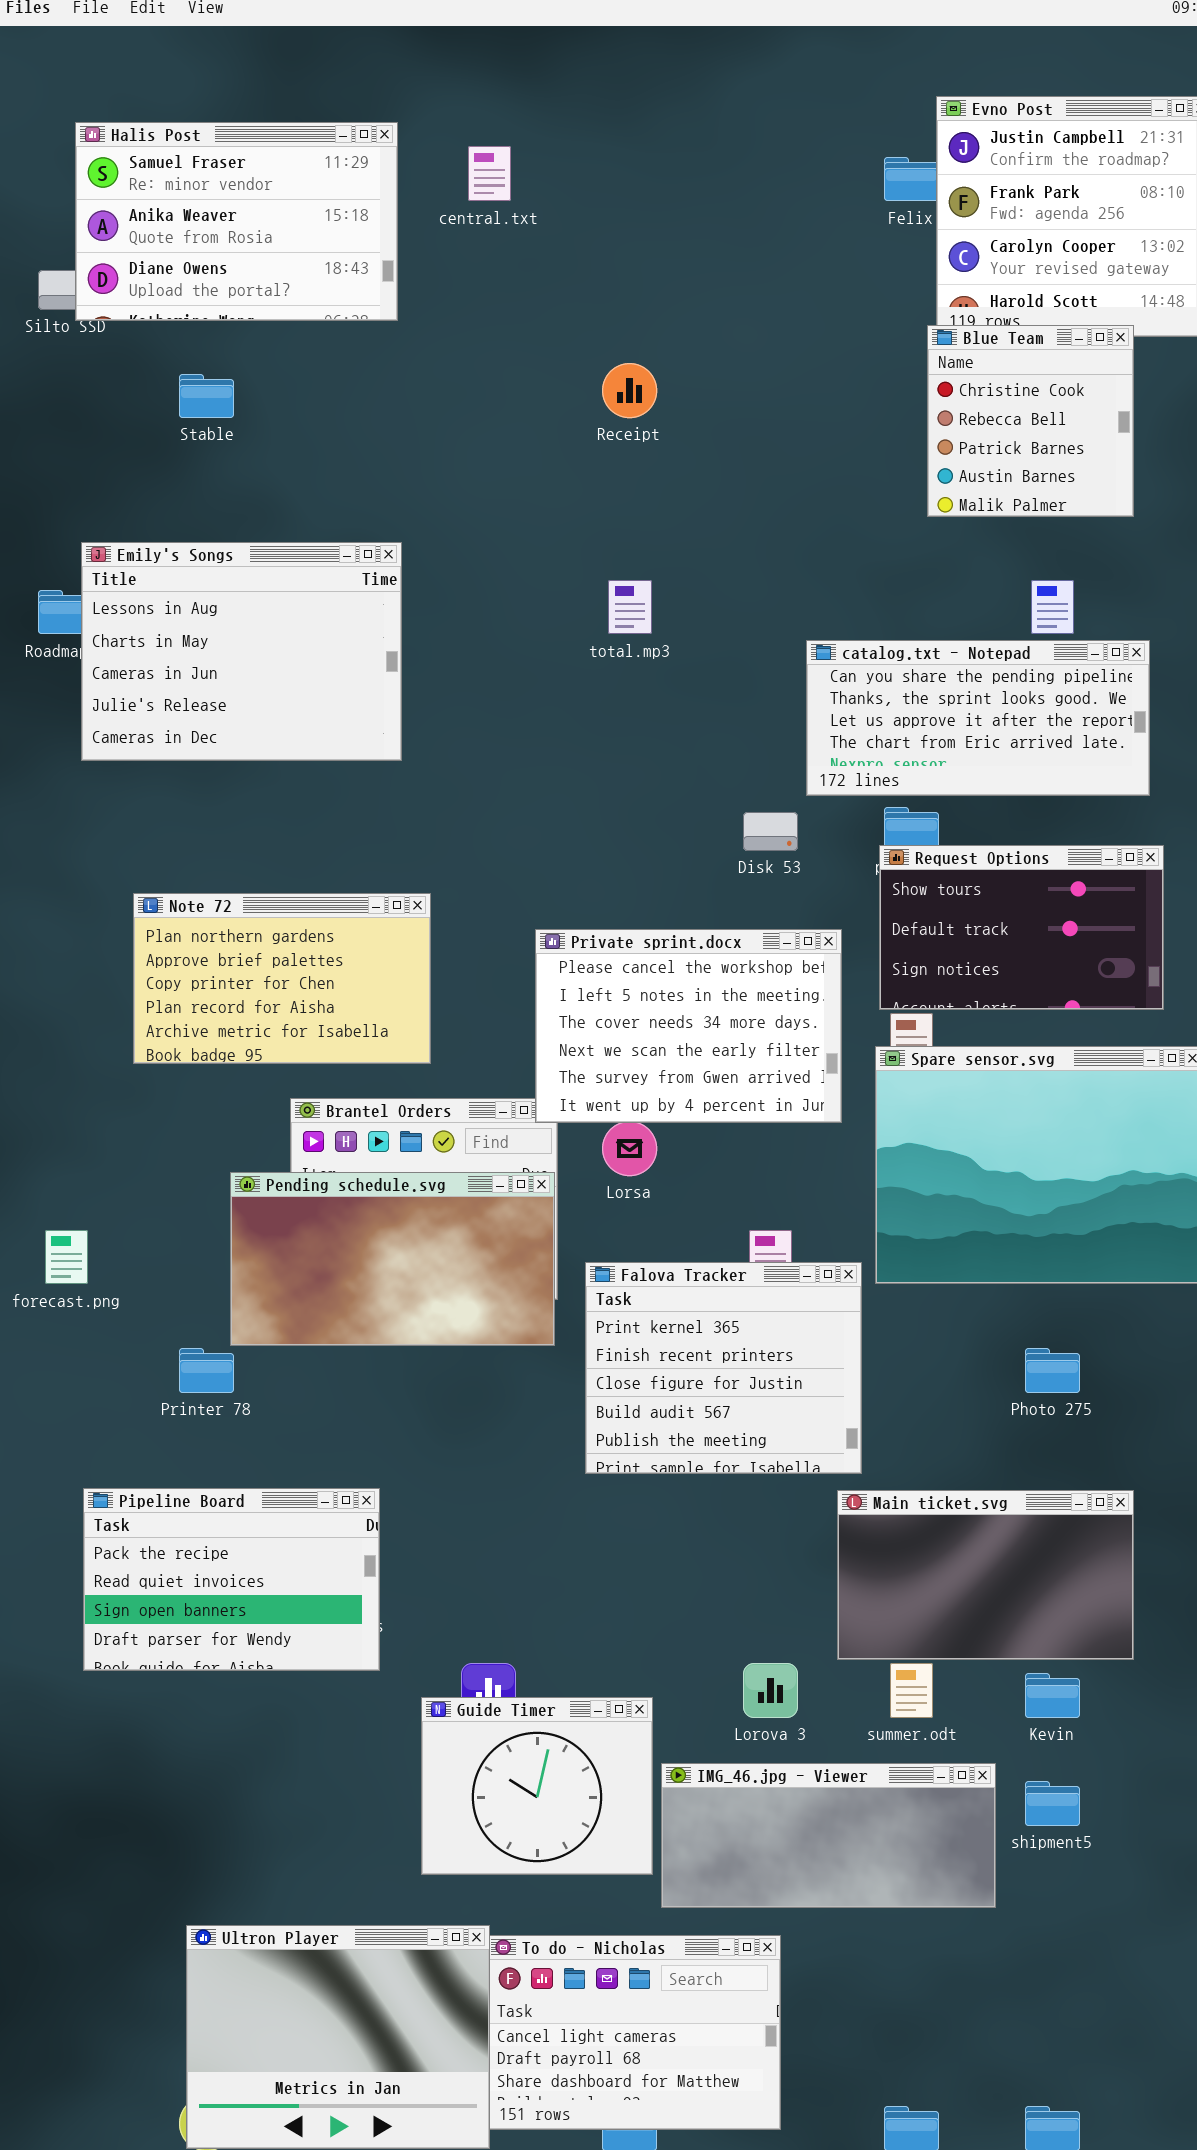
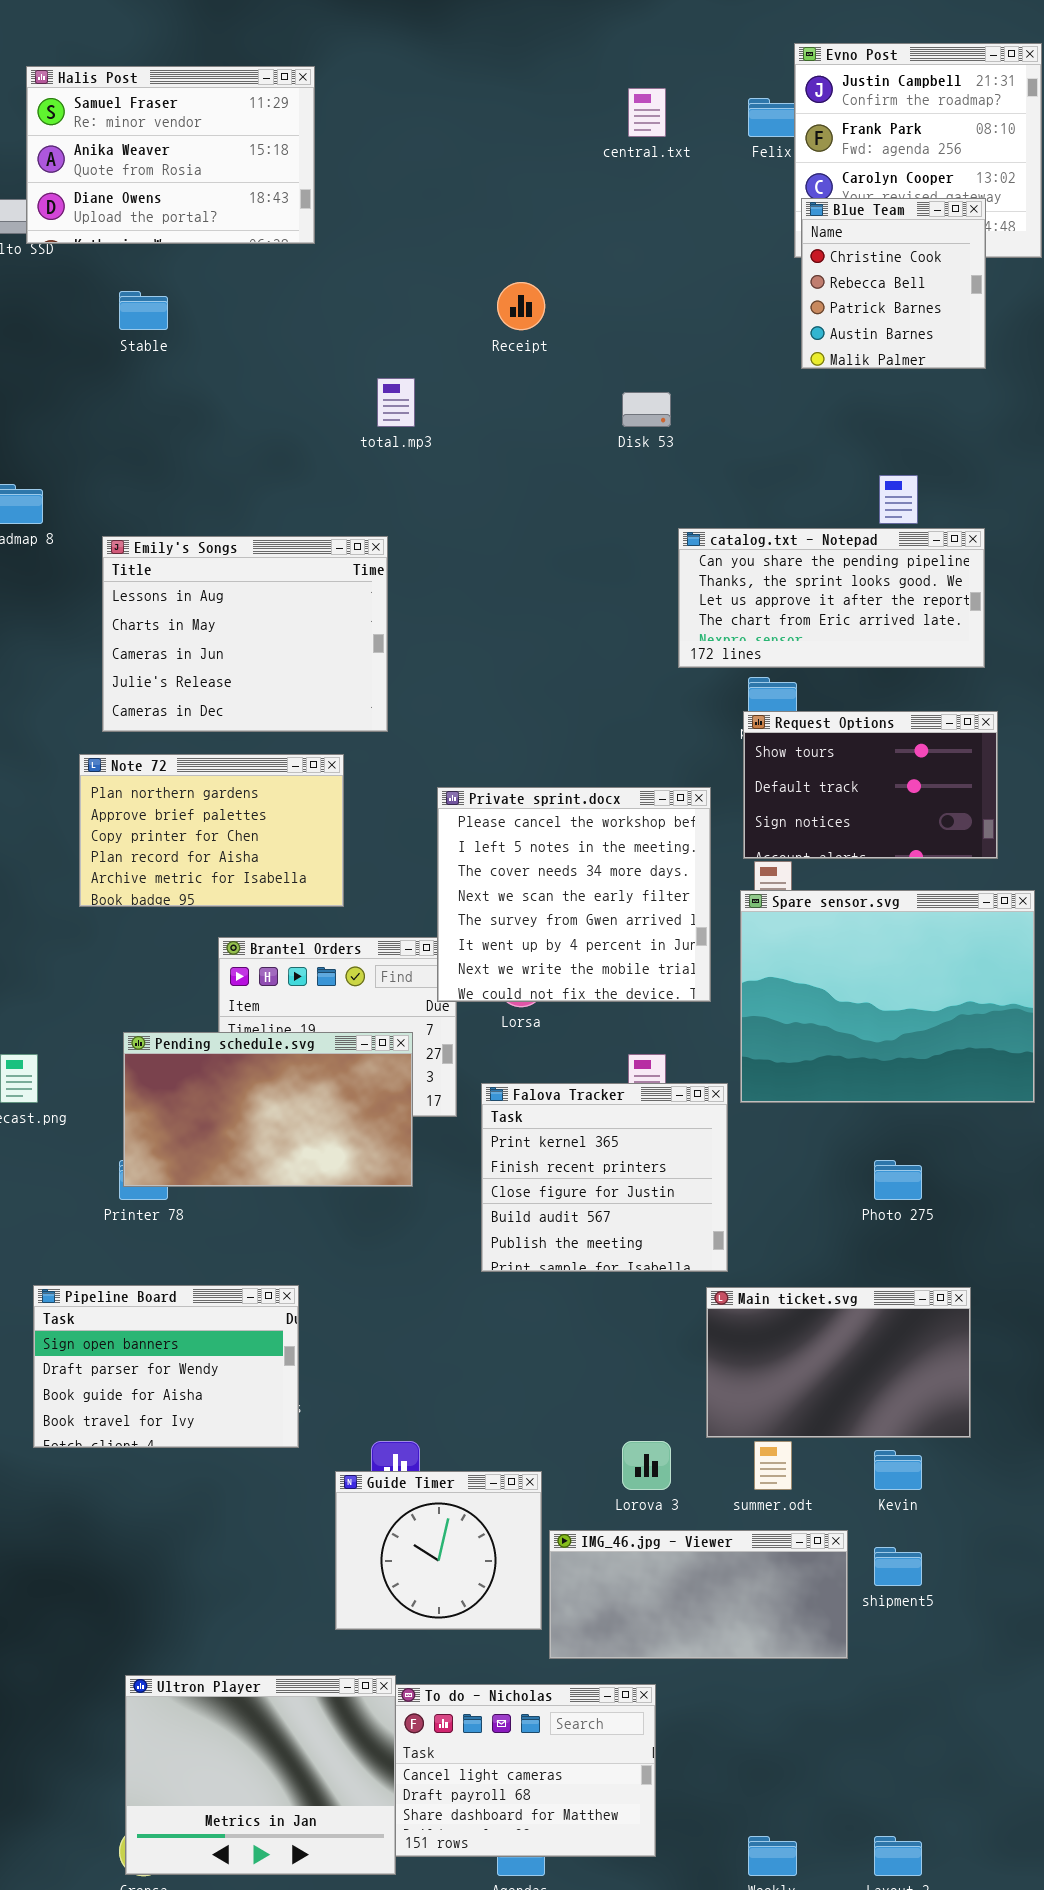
central.txt: [468,146,511,201] -> [628,88,666,137], moved
Blue Team: [927,325,1134,517] -> [801,198,986,369], moved
Emily's Songs: [81,542,402,761] -> [102,536,388,732], moved
total.mp3: [608,580,652,634] -> [377,378,415,427], moved
Disk 53: [743,812,798,851] -> [622,392,671,427], moved
Private sprint.docx: [535,929,842,1123] -> [437,787,711,1002], resized
Pending schedule.svg: [230,1172,555,1346] -> [123,1032,413,1187], moved
Pipeline Board: [83,1488,380,1671] -> [33,1285,299,1448], scrolled down 2 rows

